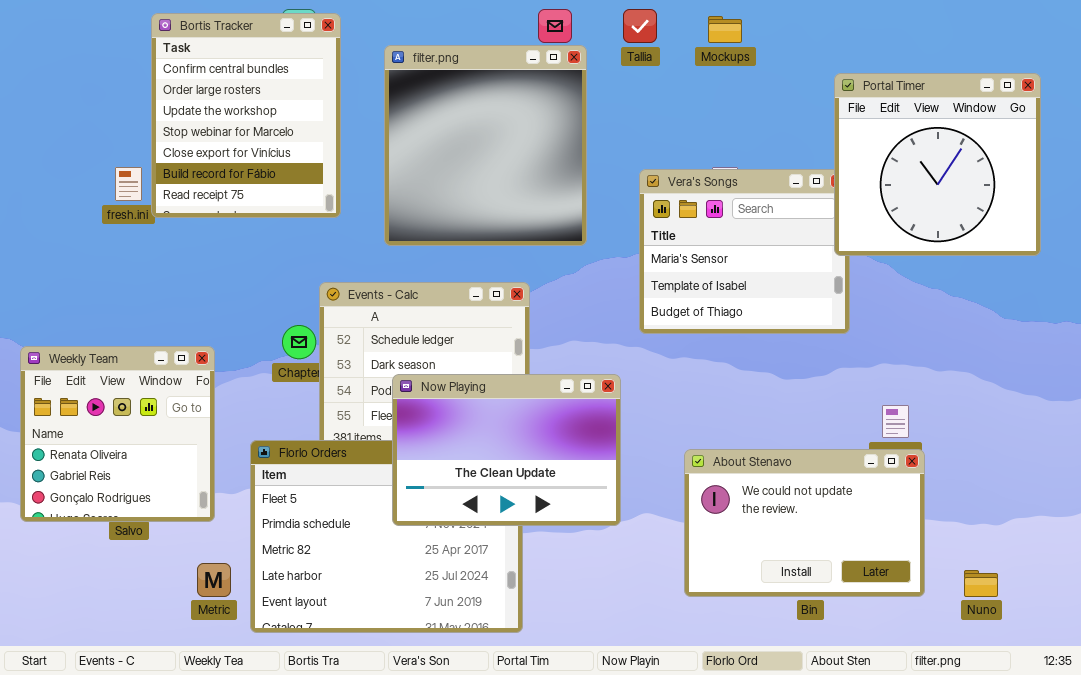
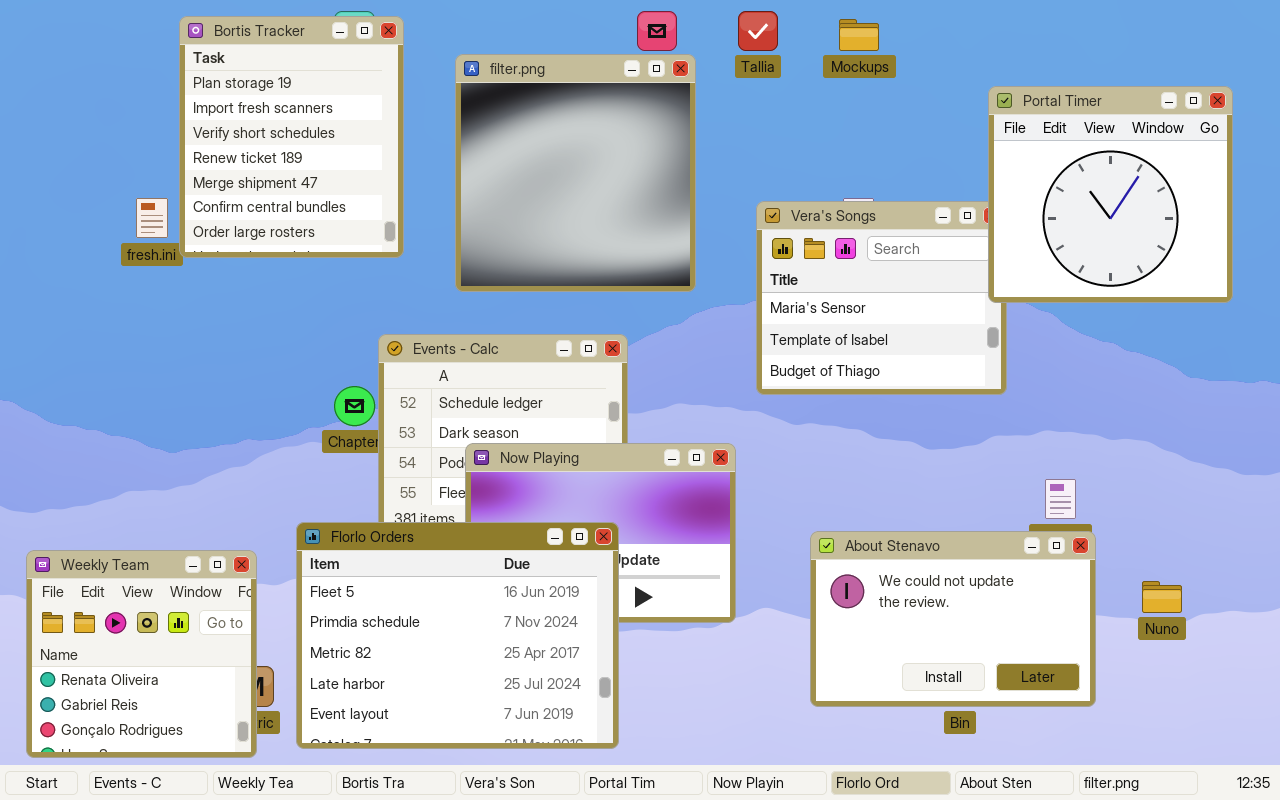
Bortis Tracker: [151,13,341,218] -> [179,16,404,258], scrolled up 5 rows
Weekly Team: [20,346,215,522] -> [26,550,257,758], moved
Florlo Orders: [250,440,523,633] -> [296,522,619,749], raised
Nuno: [964,570,998,597] -> [1142,581,1182,613], moved

